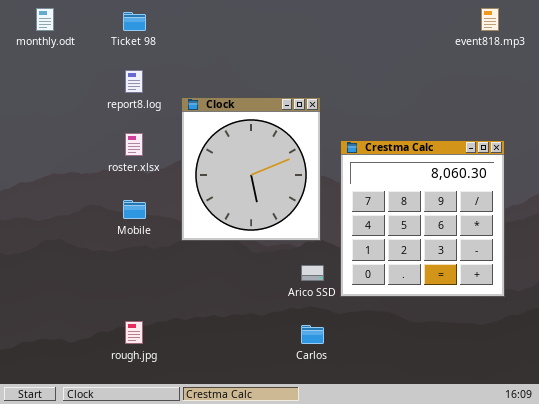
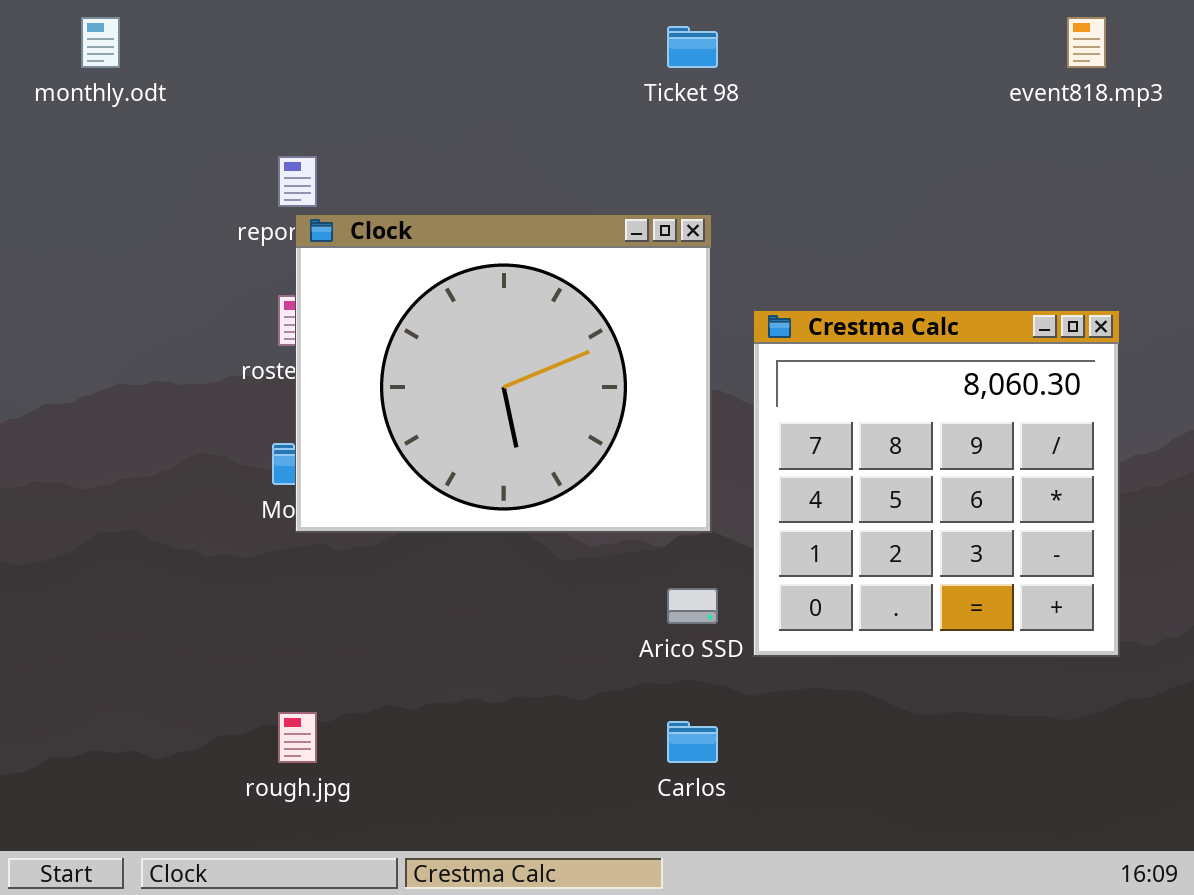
Ticket 98: [123,12,146,31] -> [667,26,718,68], moved
Clock: [181,97,321,241] -> [295,214,712,533], resized

